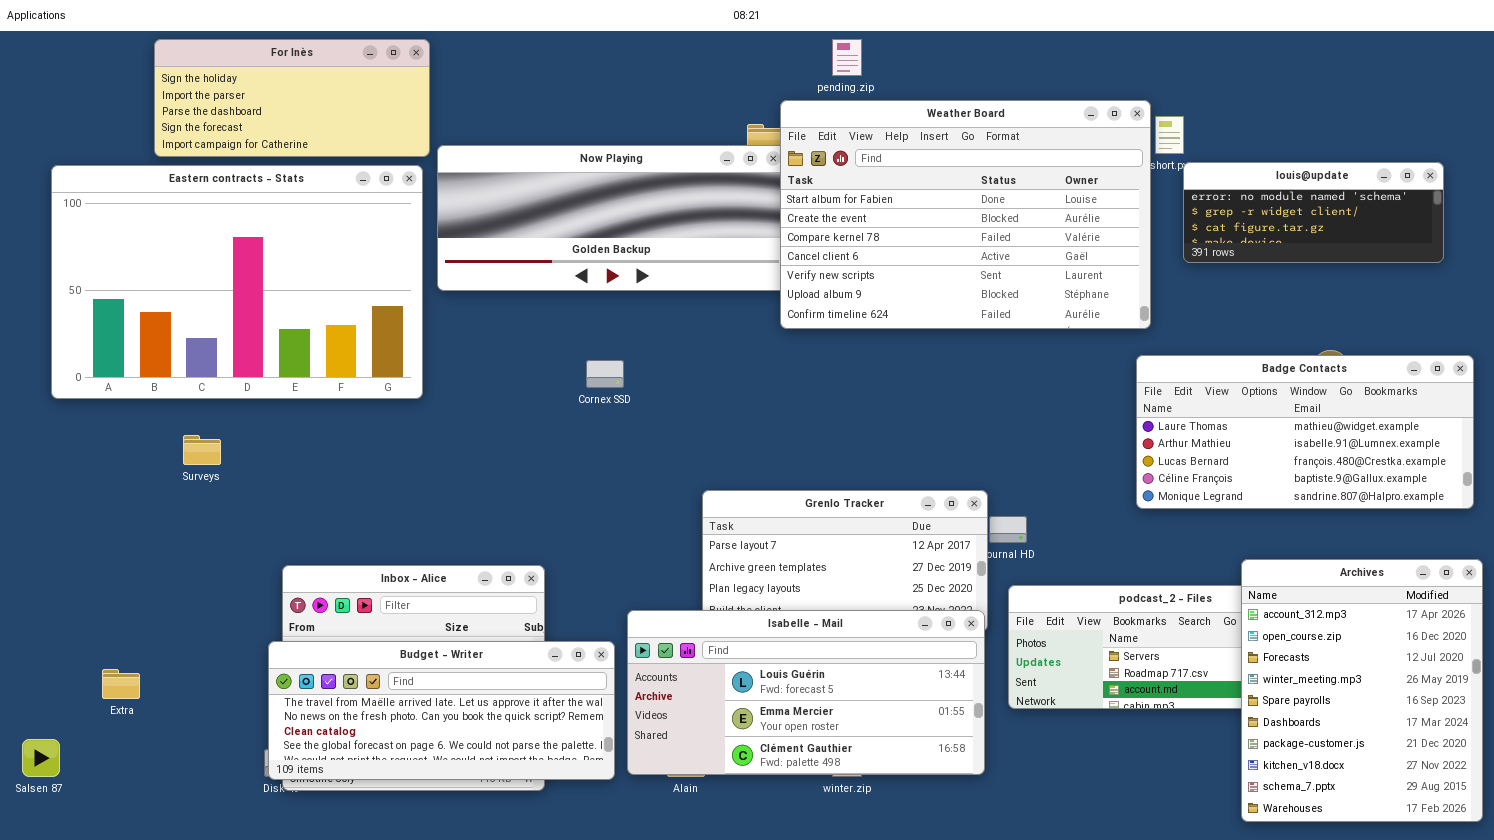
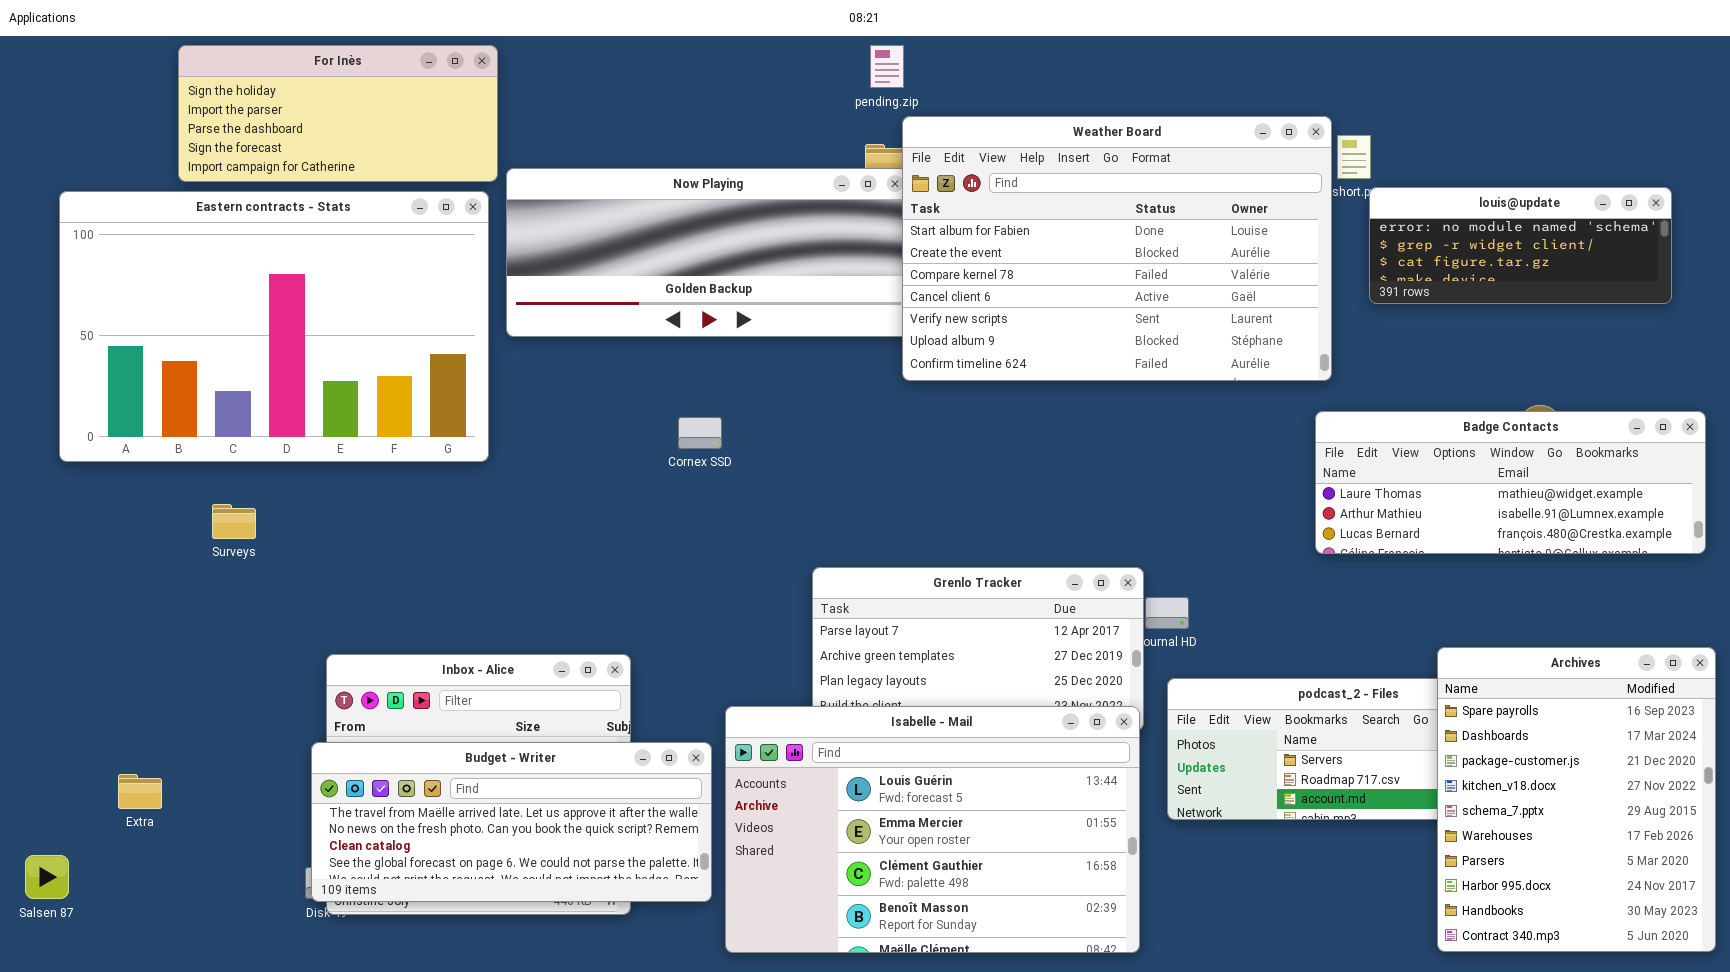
pending.zip: [832,39,862,76] -> [870,45,904,88], moved
Badge Contacts: [1136,355,1474,509] -> [1315,411,1706,554], resized
Archives: [1241,559,1483,822] -> [1437,647,1716,952], scrolled down 4 rows
Isabelle - Mail: [627,610,985,775] -> [725,706,1140,953], resized

